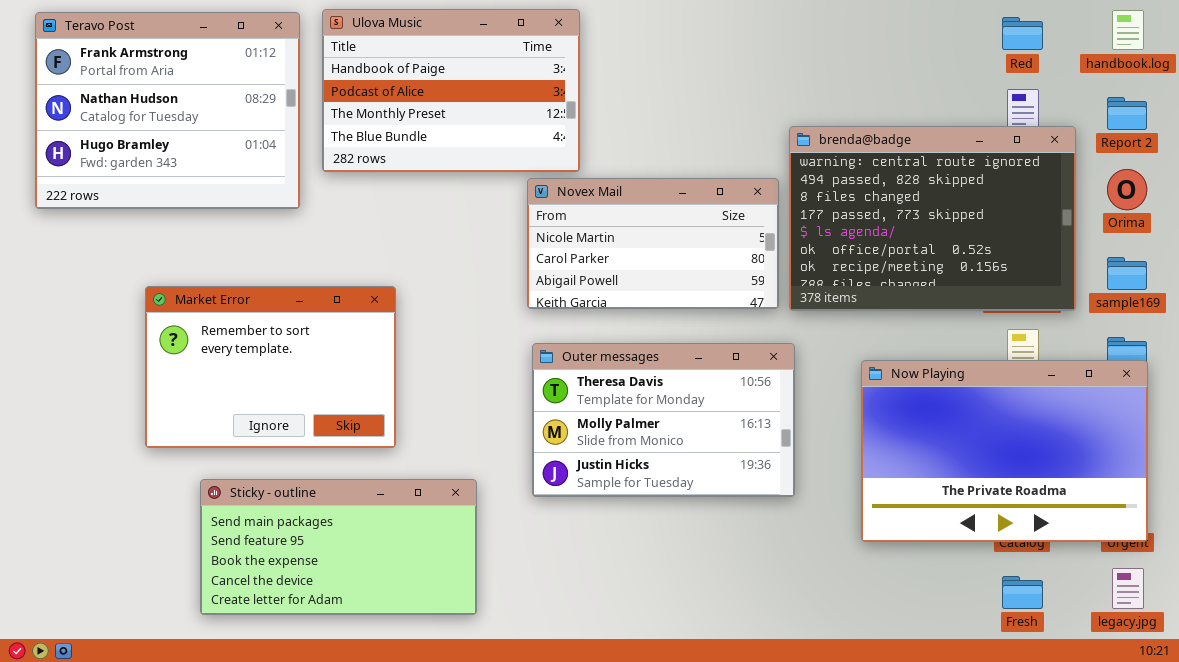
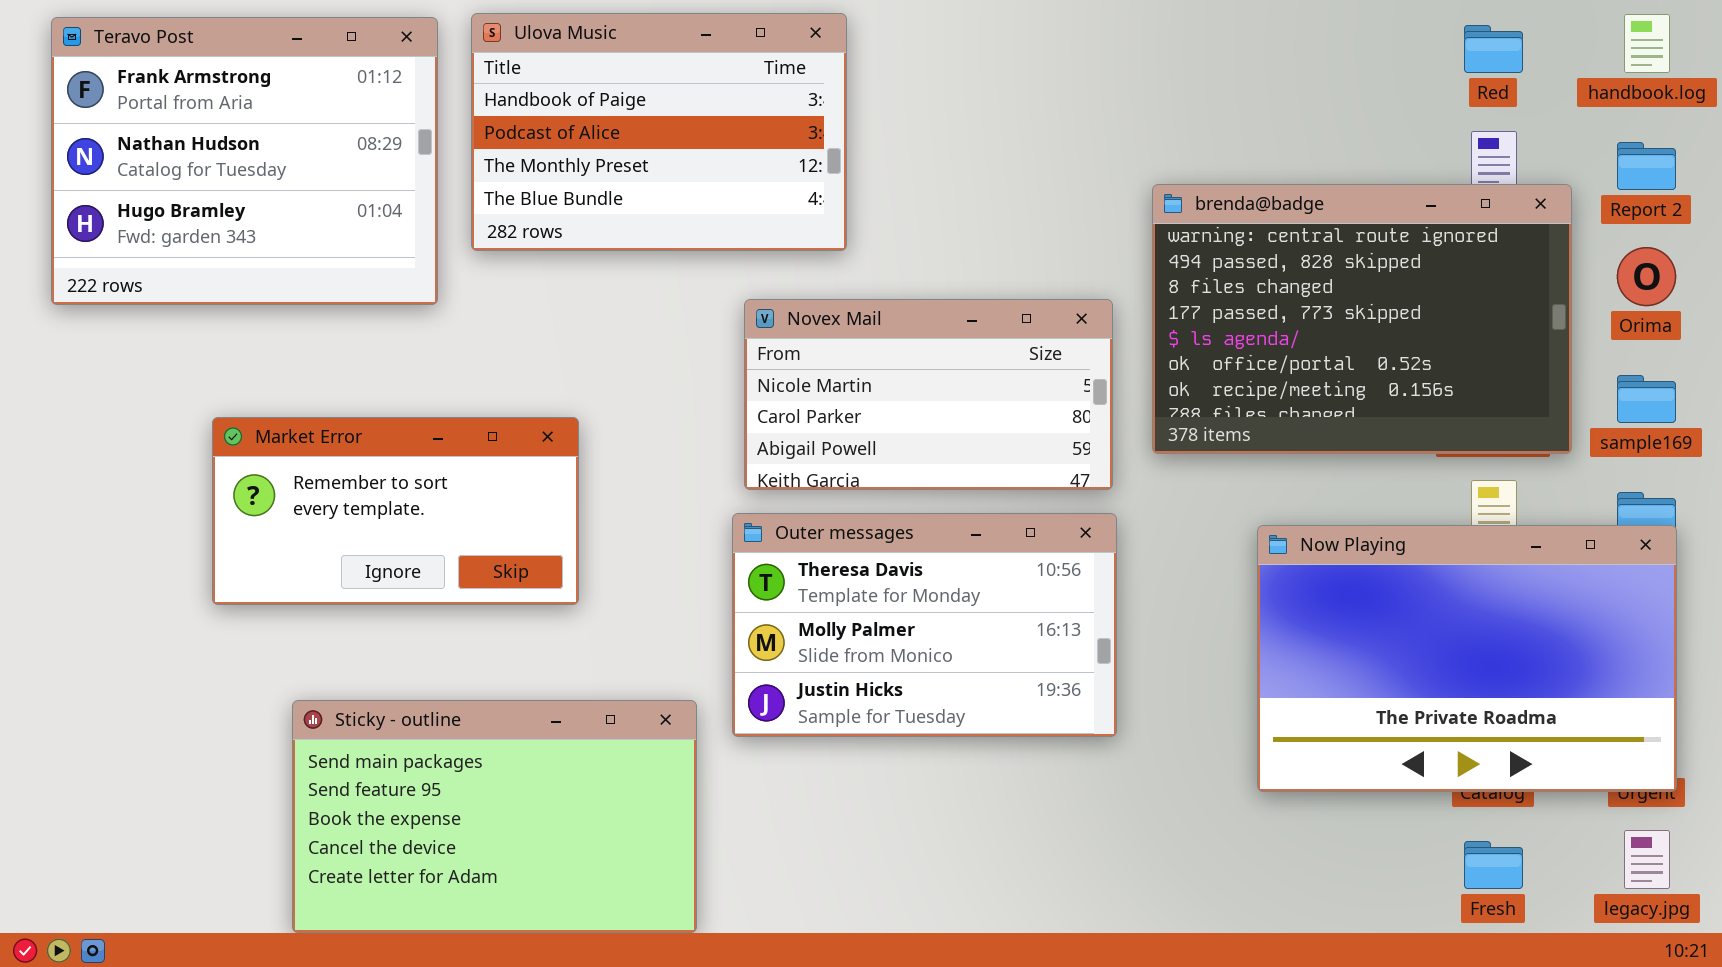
Novex Mail: [527,178,779,309] -> [744,299,1113,490], moved
Market Error: [145,286,396,448] -> [212,417,579,605], resized
Outer messages: [532,343,795,497] -> [732,513,1117,737], moved
Sticky - outline: [200,479,477,615] -> [292,700,697,933], resized

